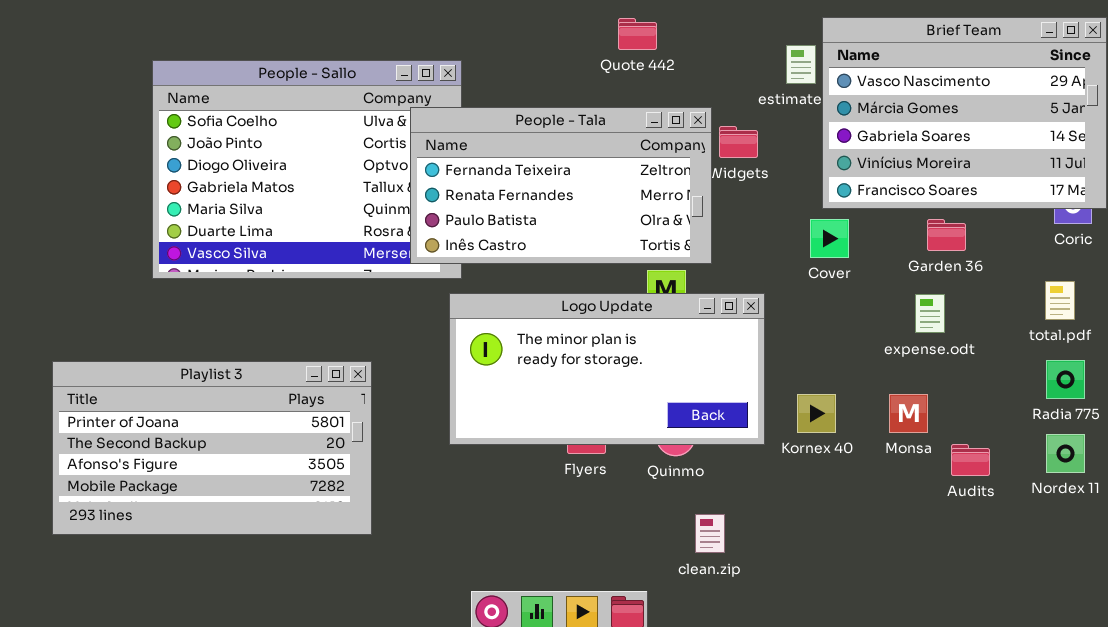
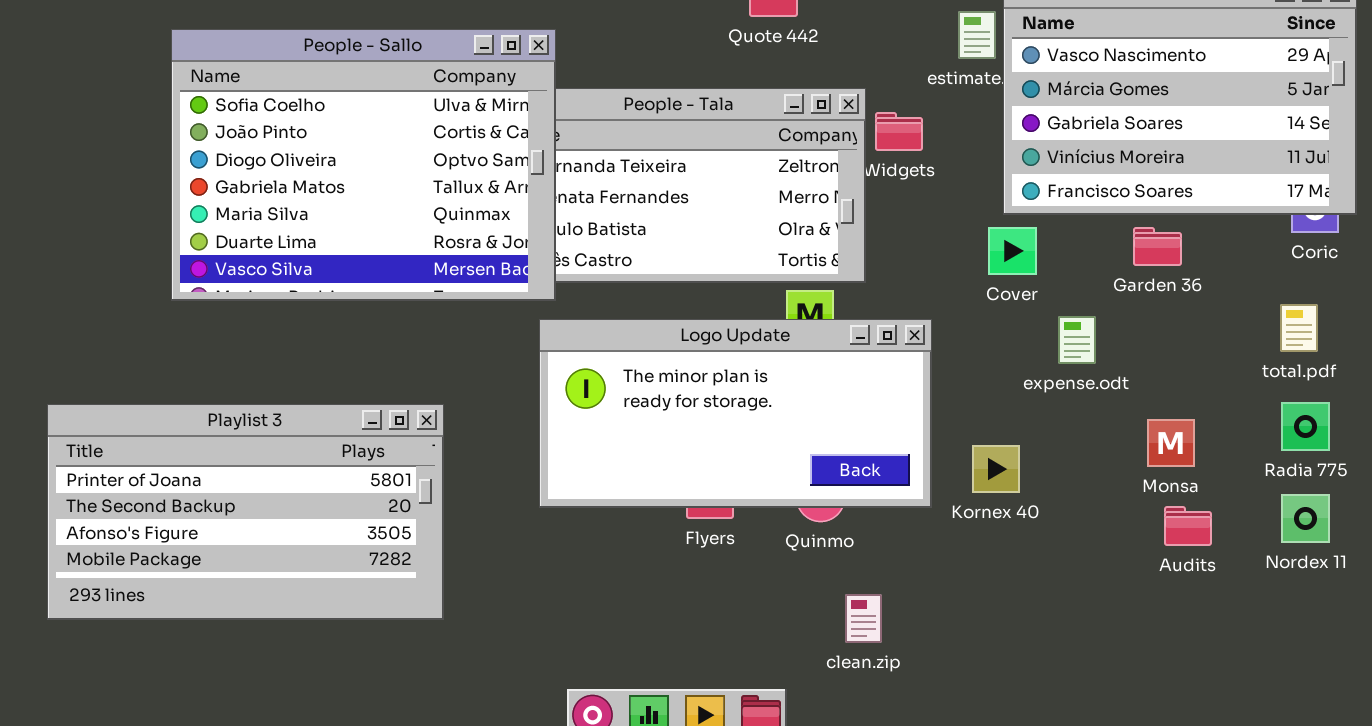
People - Sallo: [152,60,462,279] -> [171,29,556,301], raised
expense.odt: [915,294,945,333] -> [1058,316,1096,364], moved
Monsa: [889,394,928,433] -> [1147,419,1195,467], moved

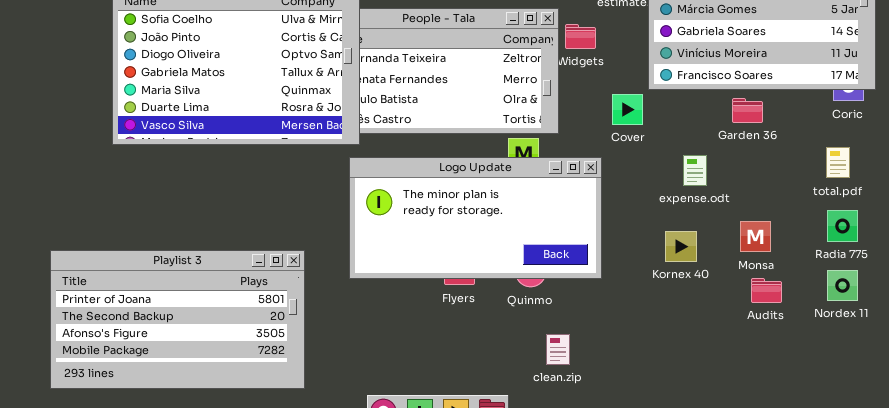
Cover: [988,227,1037,275] -> [612,94,643,125], moved
Playlist 3: [47,404,444,620] -> [50,250,305,389], moved
Kornex 40: [972,445,1020,493] -> [665,231,697,262], moved

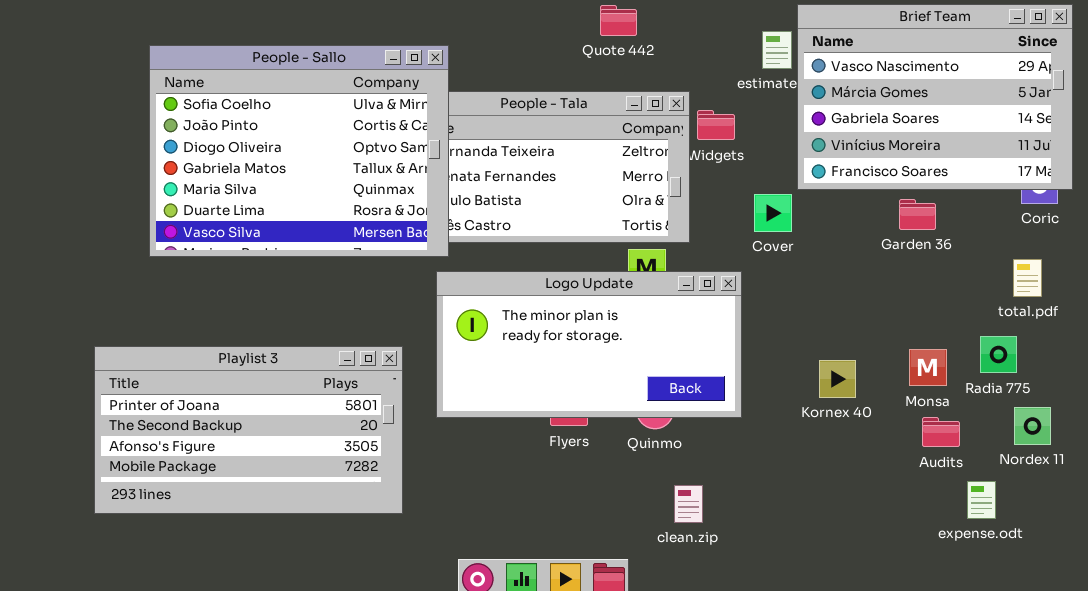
expense.odt: [683,155,707,186] -> [967,481,996,519], moved
Radia 775: [827,210,858,242] -> [980,336,1017,373], moved
Playlist 3: [50,250,305,389] -> [94,346,403,514], moved

